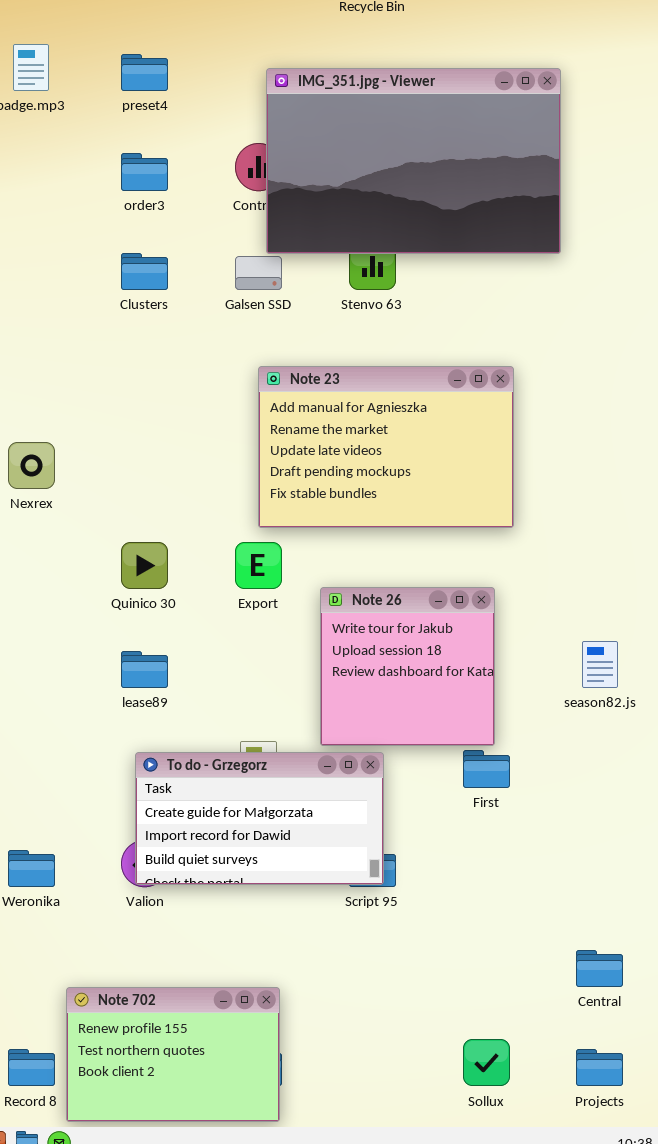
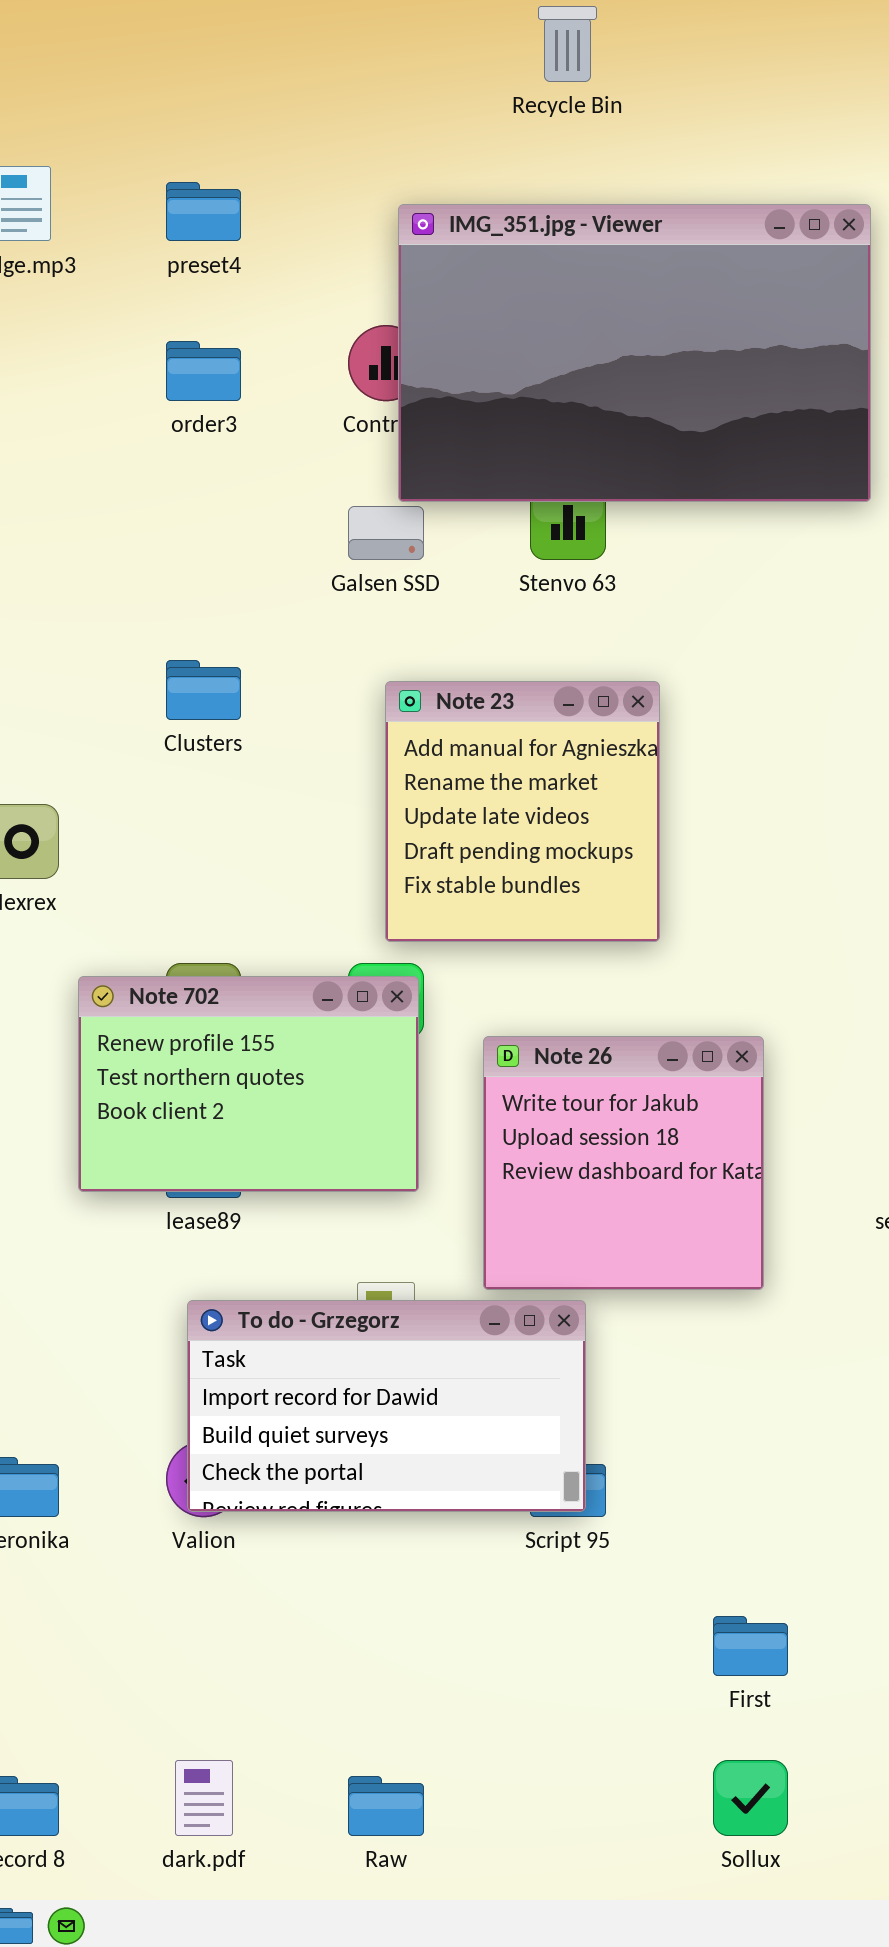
Clusters: [121,253,168,290] -> [166,660,241,720], moved
Note 23: [258,366,514,528] -> [385,681,660,942], resized
First: [463,750,510,788] -> [713,1616,788,1676], moved
To do - Grzegorz: [135,752,384,885] -> [187,1300,586,1512], scrolled down 1 row
Note 702: [66,987,280,1122] -> [78,976,419,1192], moved

